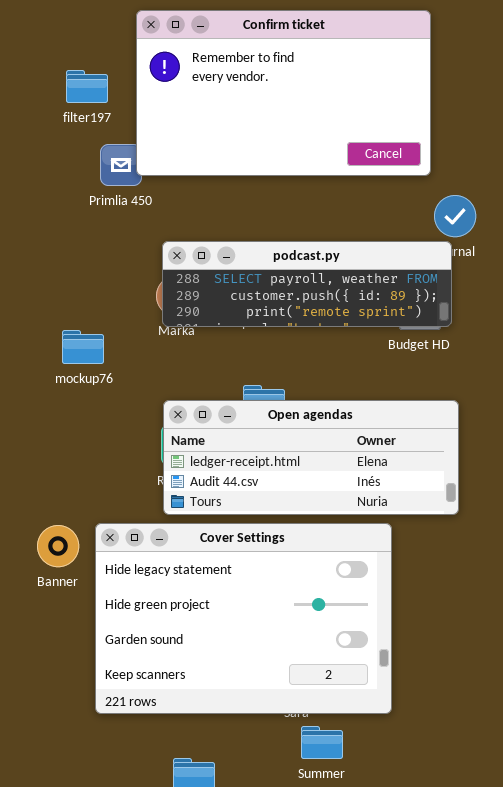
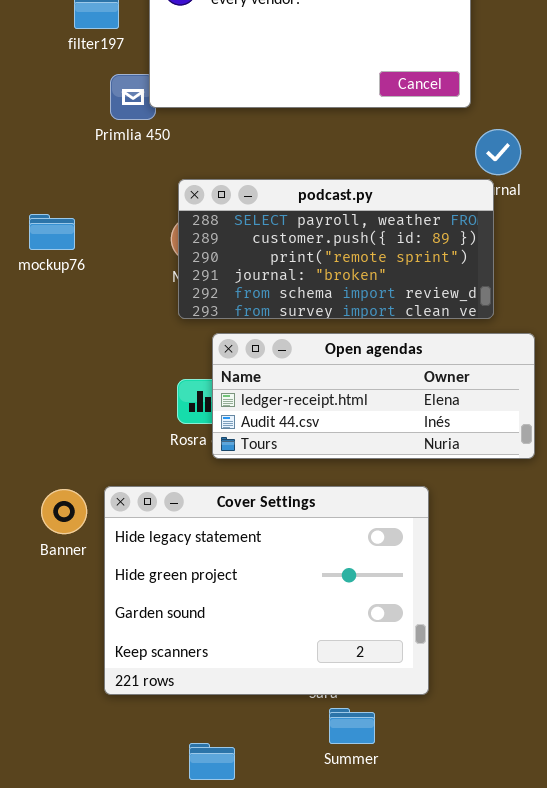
podcast.py: [162,241,452,327] -> [178,179,494,319], resized
mockup76: [62,330,104,364] -> [29,214,75,250], moved
Open agendas: [163,400,459,515] -> [212,333,535,459], moved

